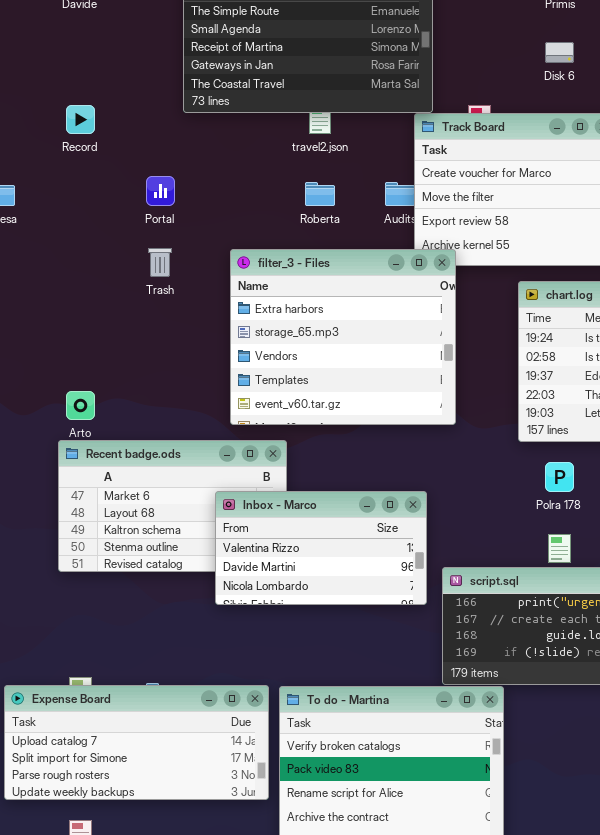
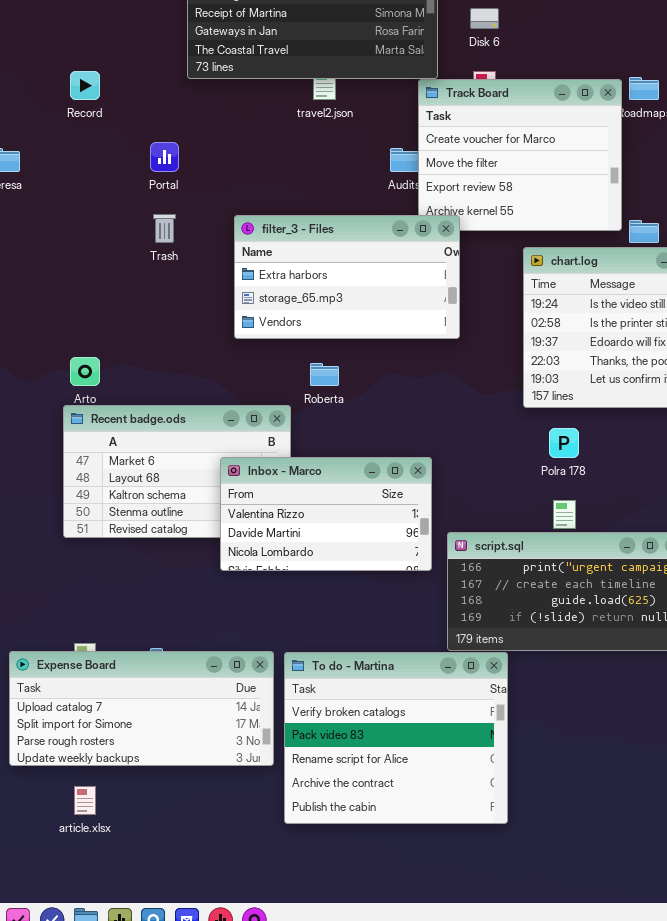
Disk 6: [545,42,574,63] -> [470,8,499,29], moved
Roberta: [305,182,335,206] -> [310,363,339,386], moved
filter_3 - Files: [230,249,456,425] -> [234,215,460,339], resized

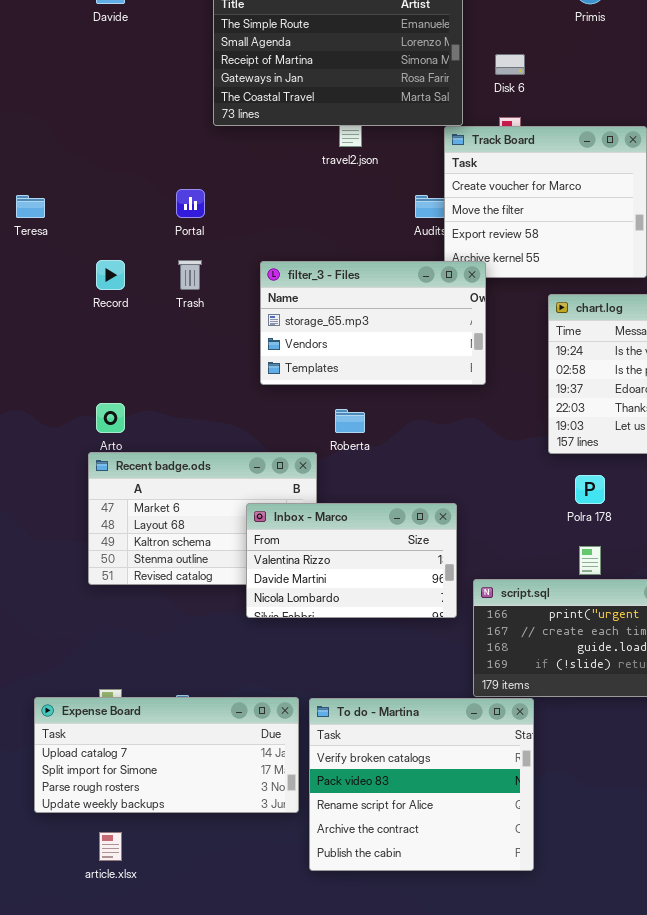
Record: [70,71,100,100] -> [96,260,125,290], moved
filter_3 - Files: [234,215,460,339] -> [260,261,486,385], scrolled down 1 row

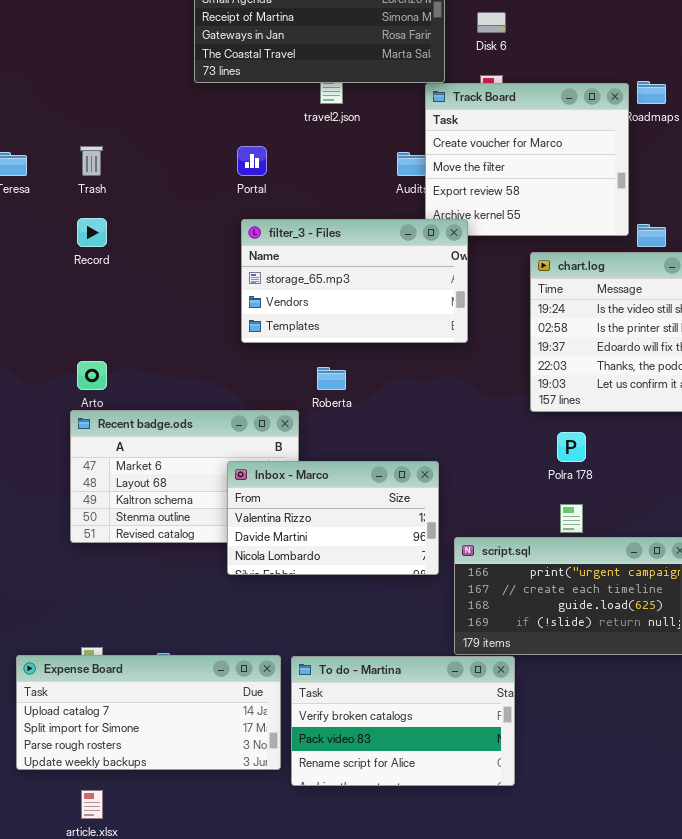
Portal: [176,189,205,218] -> [237,146,267,176], moved
Trash: [178,260,202,290] -> [80,146,103,176], moved
To do - Martina: [309,698,534,871] -> [291,656,515,786], resized

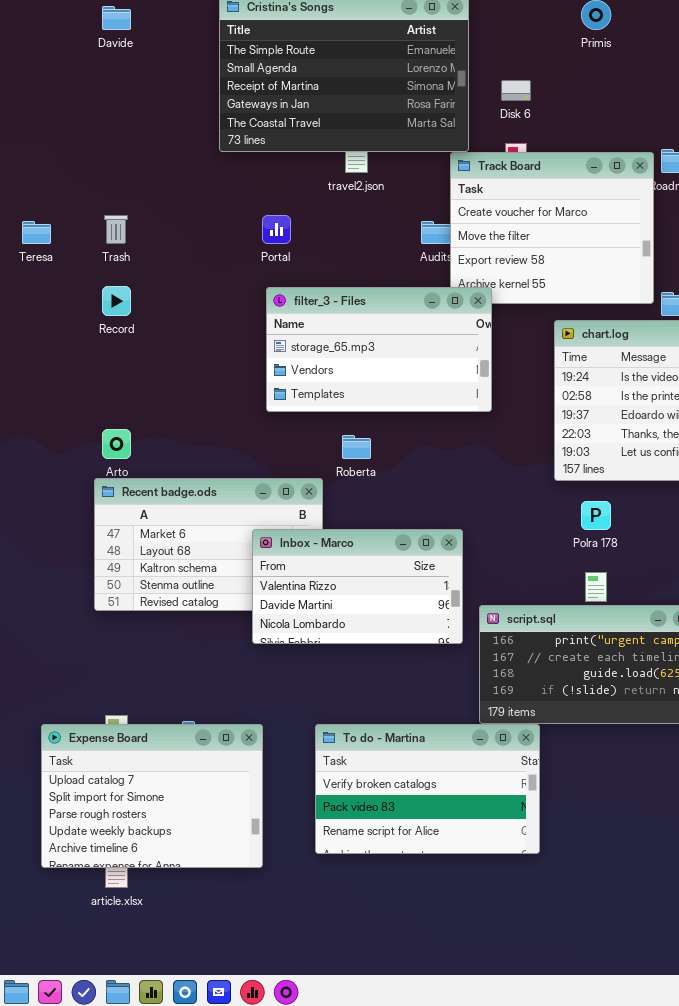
Expense Board: [16,655,281,770] -> [41,724,263,868], resized

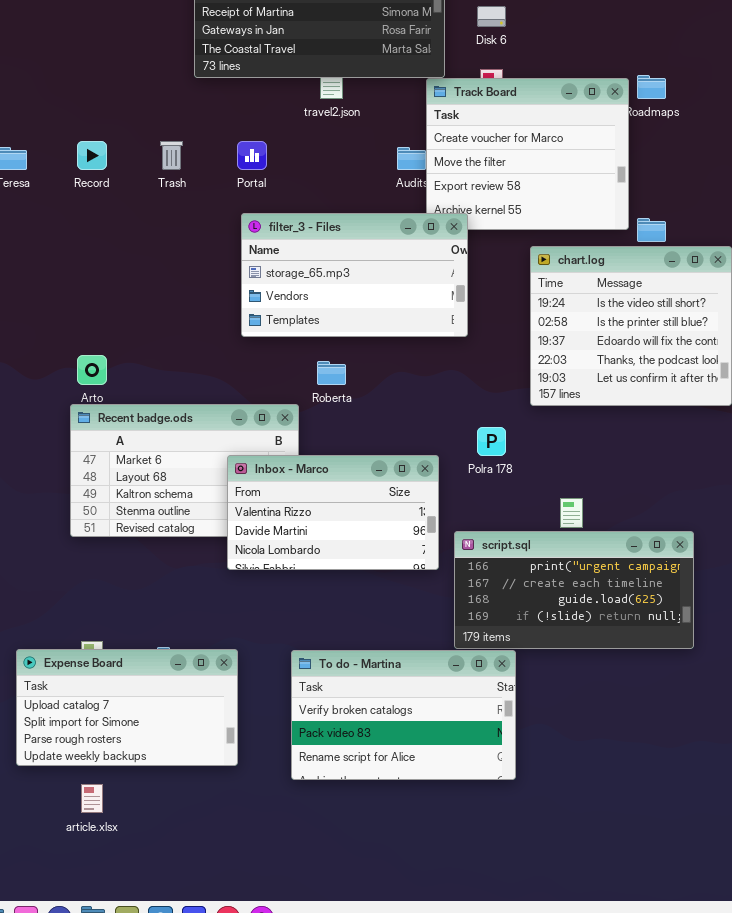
Trash: [104,215,128,244] -> [160,141,183,170], moved
Record: [102,286,131,316] -> [77,141,107,170], moved
Polra 178: [581,501,611,530] -> [477,427,506,456], moved
Expense Board: [41,724,263,868] -> [16,649,238,766], resized

